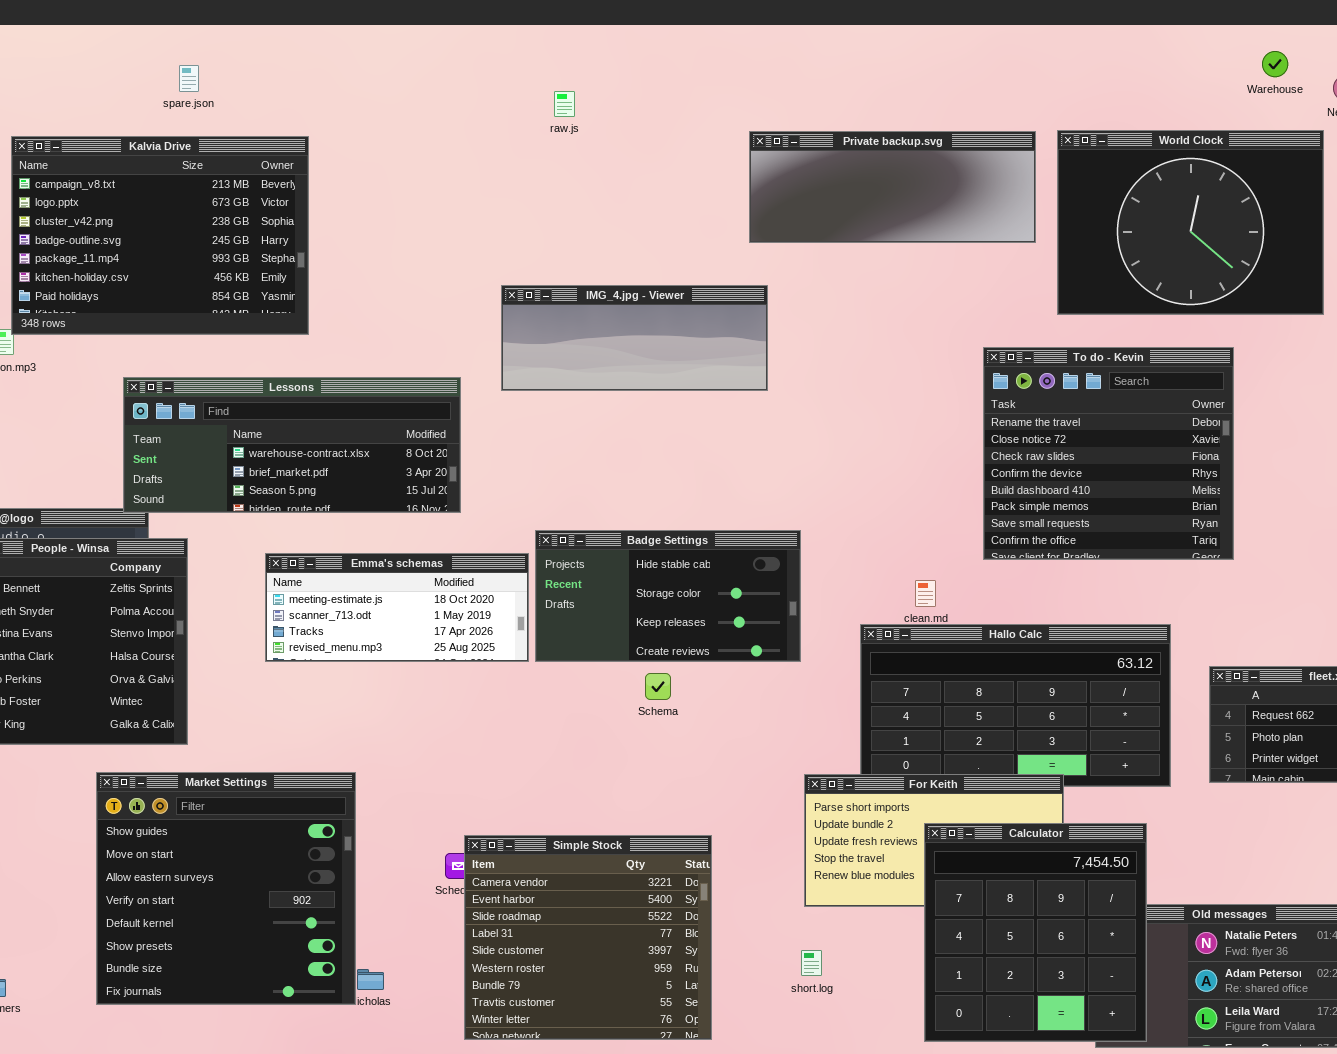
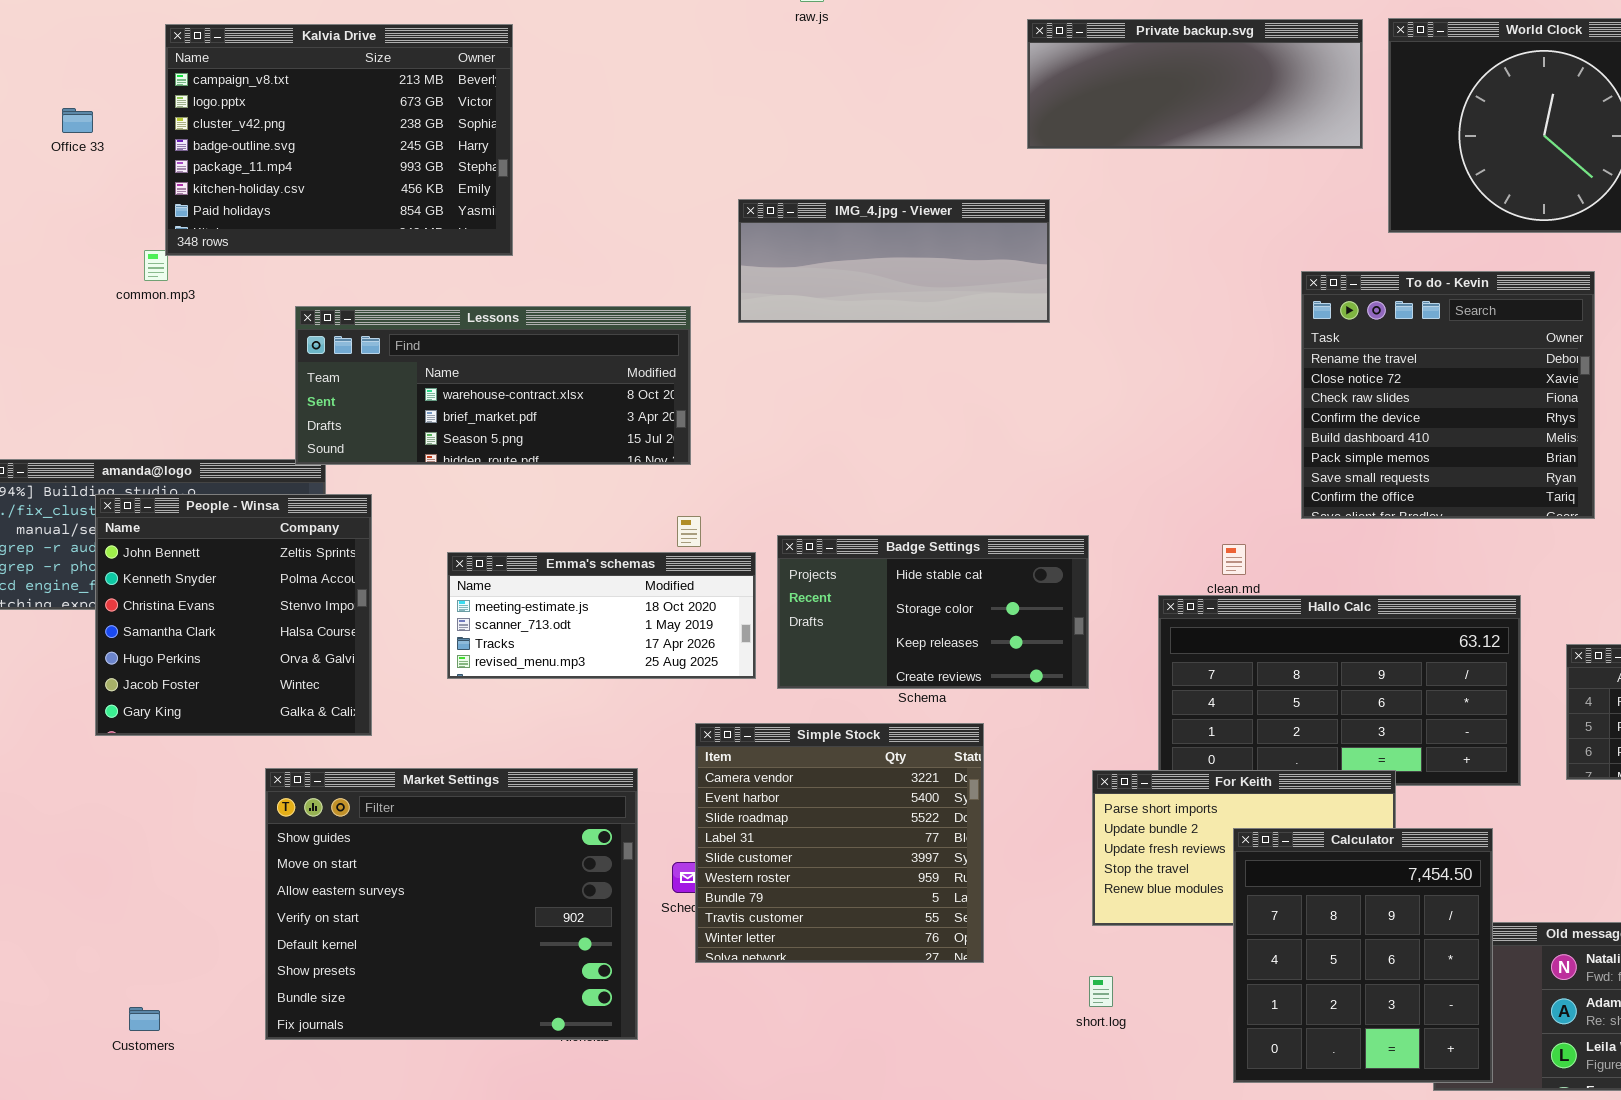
Badge Settings: [535,530,801,662] -> [777,535,1089,689], moved
Emma's schemas: [265,553,529,662] -> [447,552,756,679], moved
Market Settings: [96,772,356,1005] -> [265,768,638,1040], resized
Simple Stock: [464,835,712,1040] -> [695,723,984,963], moved

